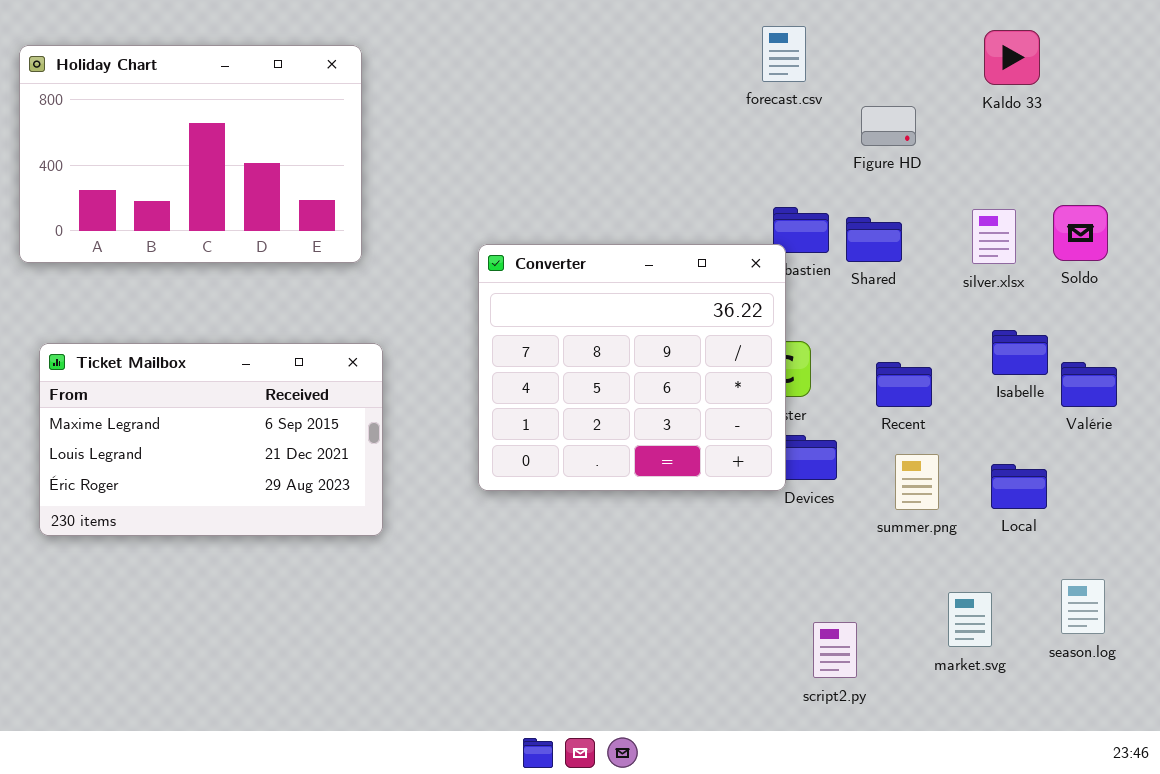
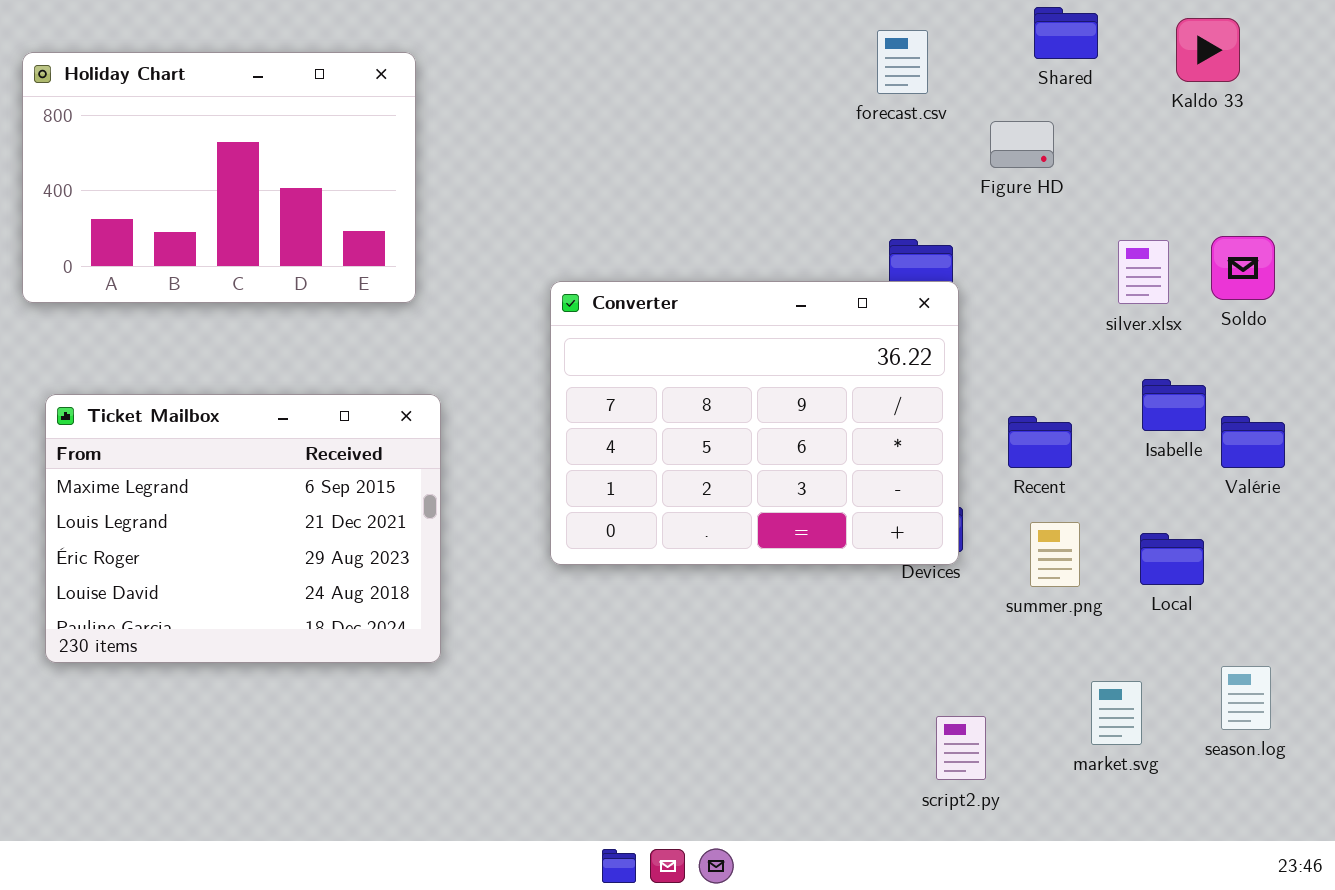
Kaldo 33: [984,30,1040,85] -> [1176,18,1240,82], moved
Shared: [846,217,902,262] -> [1034,7,1098,59], moved
Converter: [478,244,786,491] -> [550,281,959,565], resized
Ticket Mailbox: [39,343,383,536] -> [45,394,441,663], resized

